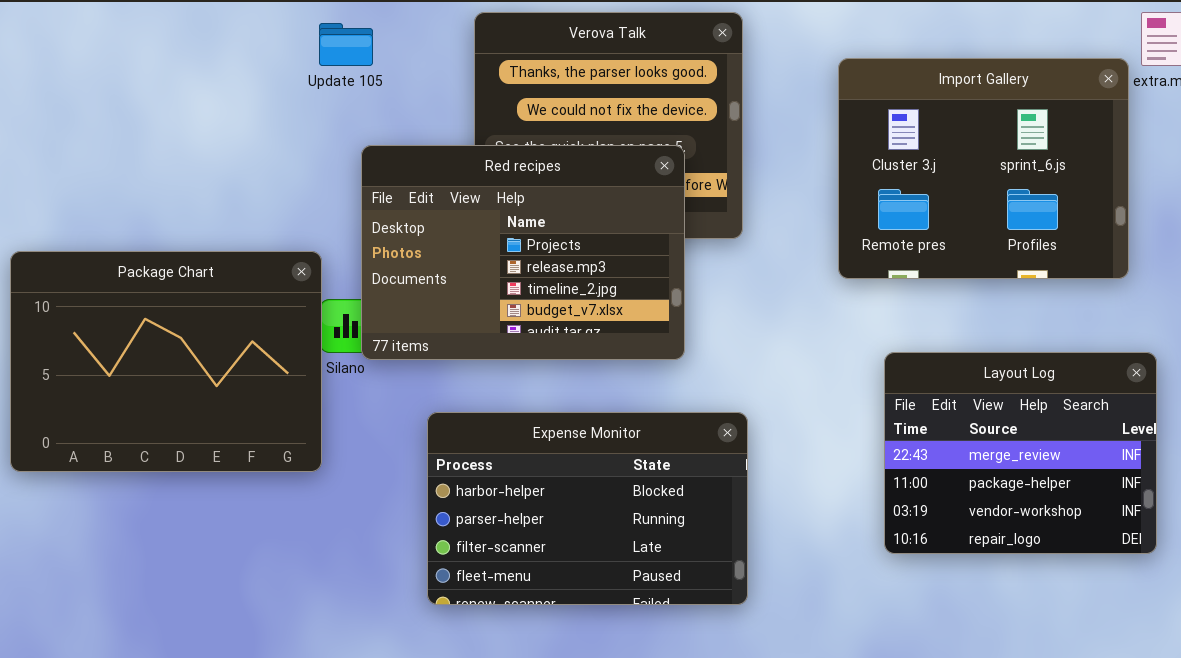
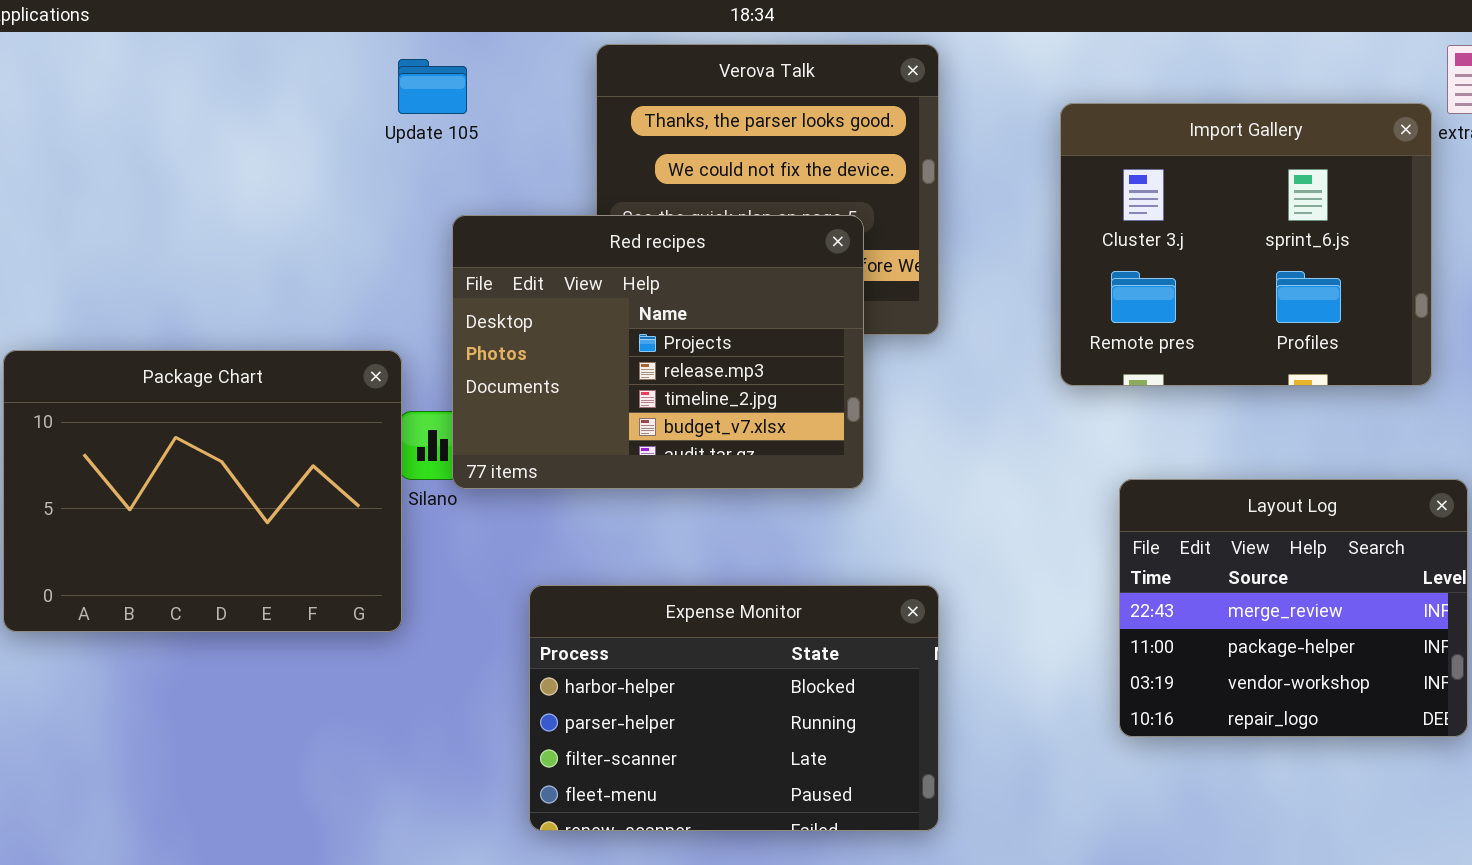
Expense Monitor: [427,412,748,605] -> [529,585,939,831], moved

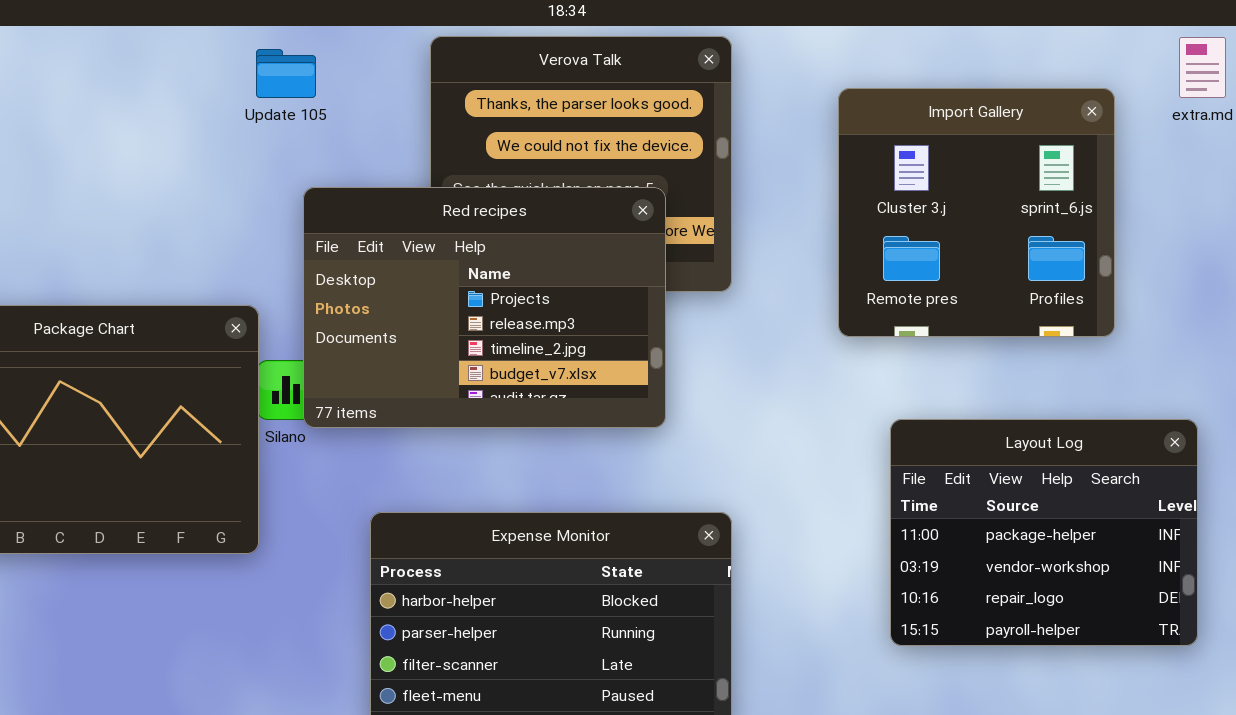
Import Gallery: [1060,103,1432,386] -> [838,88,1115,337], resized
Layout Log: [1119,479,1468,737] -> [890,419,1198,646], scrolled down 1 row

